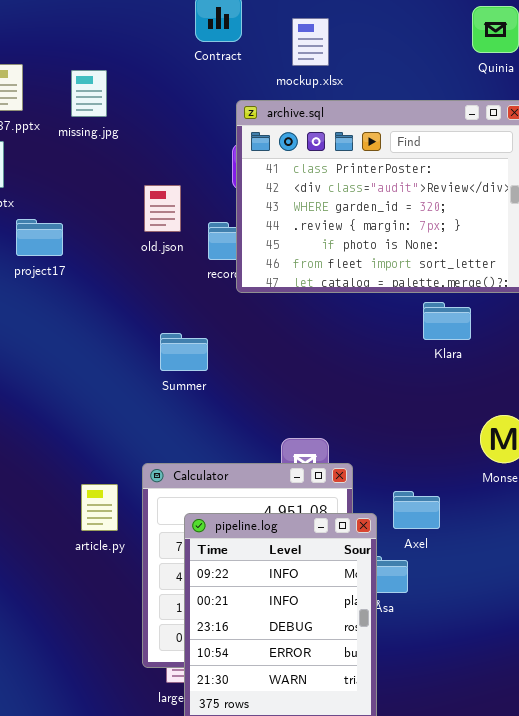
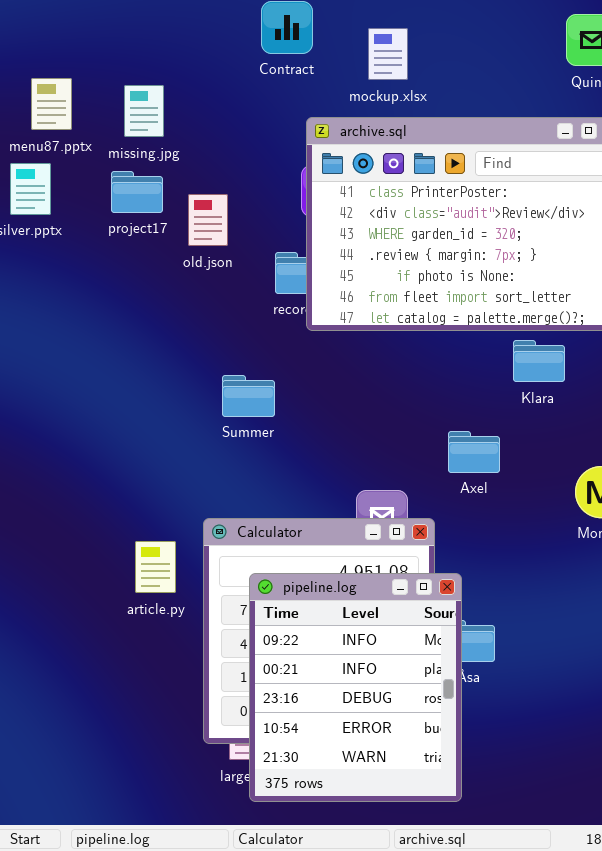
old.json: [144,185,181,232] -> [188,194,228,246], moved
project17: [16,219,63,256] -> [111,171,163,213], moved
Axel: [393,491,440,529] -> [448,431,500,473], moved

